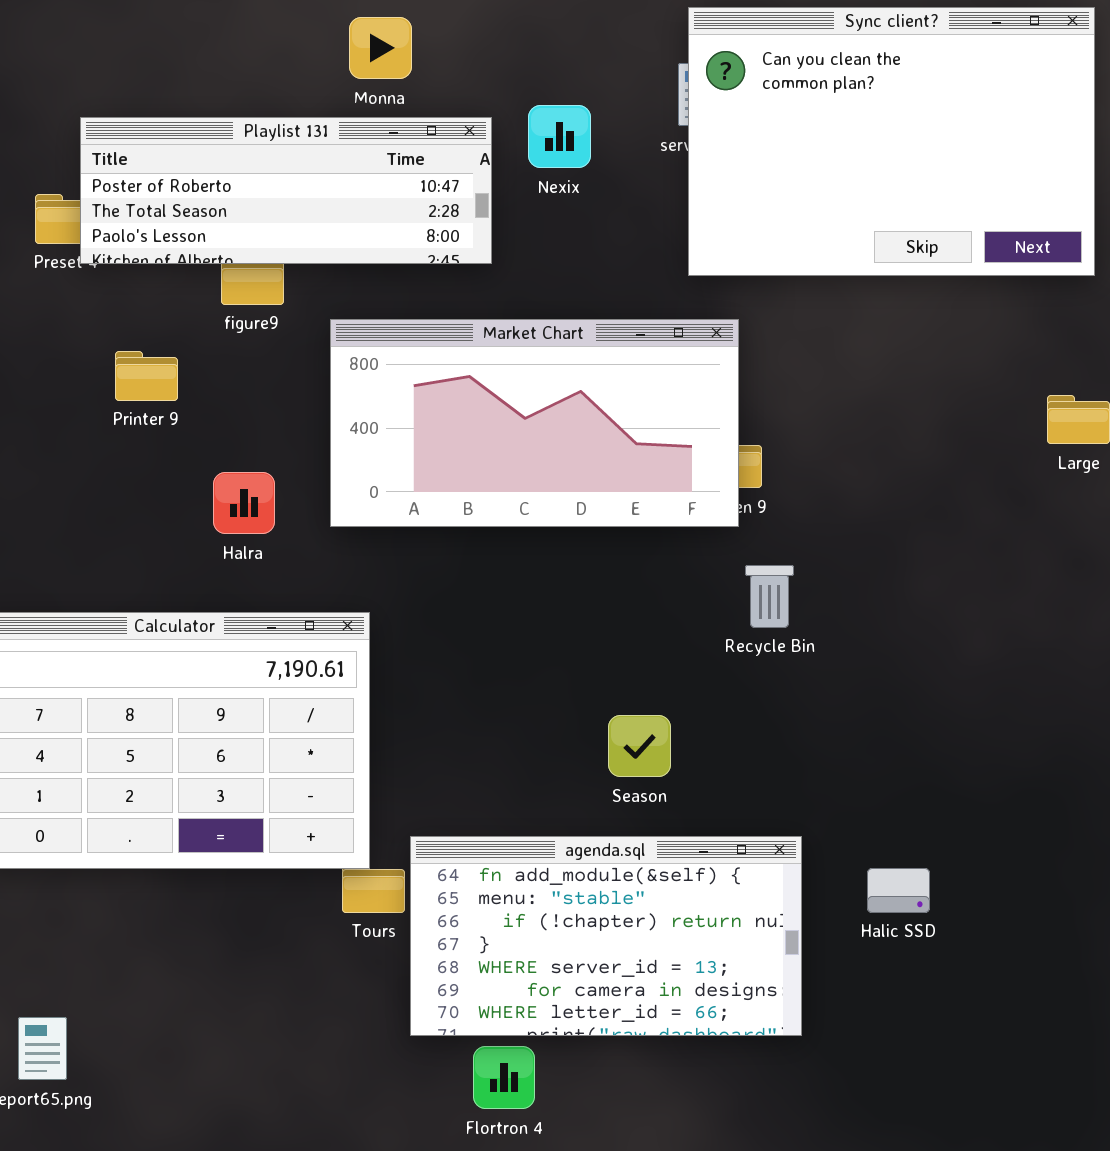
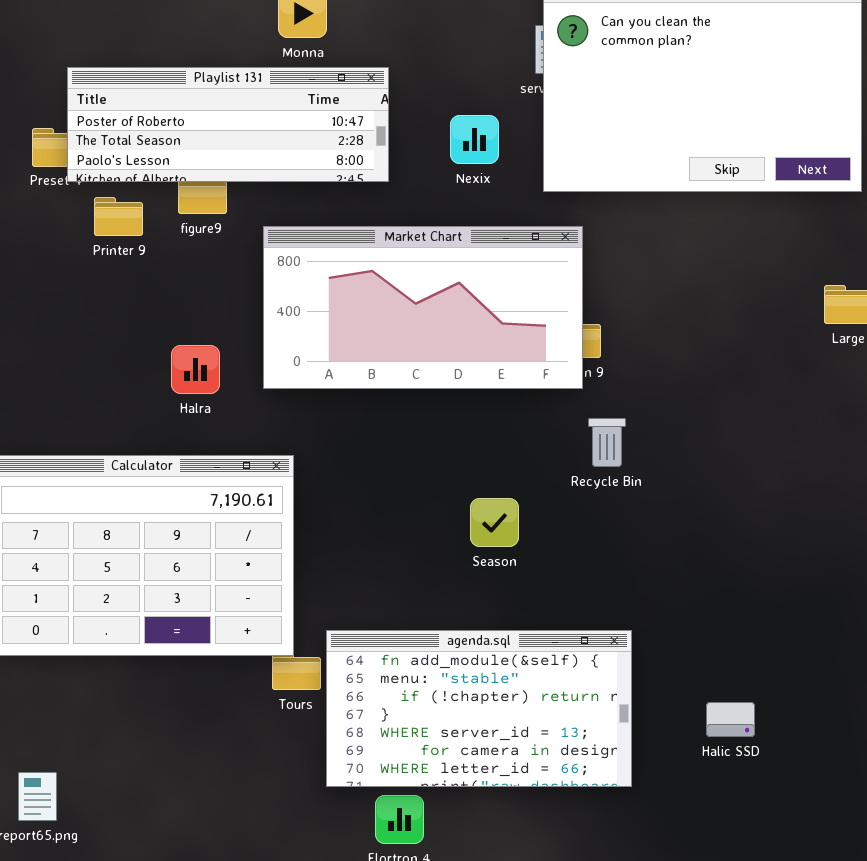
Nexix: [528,105,591,168] -> [450,115,499,164], moved
Printer 9: [115,351,178,401] -> [94,197,143,236], moved
Season: [608,715,671,777] -> [470,498,519,547], moved
Halic SSD: [867,868,930,913] -> [706,702,755,737], moved

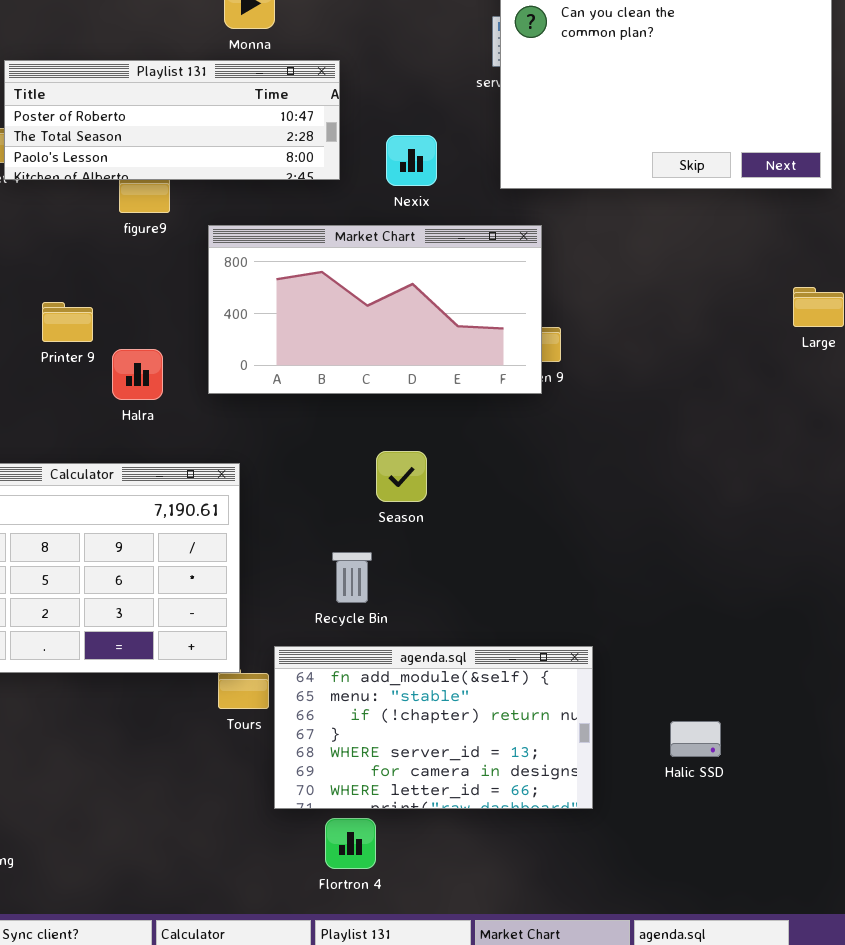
Nexix: [450,115,499,164] -> [386,135,437,186], moved
Printer 9: [94,197,143,236] -> [42,302,93,342], moved
Recycle Bin: [588,418,626,467] -> [332,552,372,603], moved
Season: [470,498,519,547] -> [376,451,427,502], moved

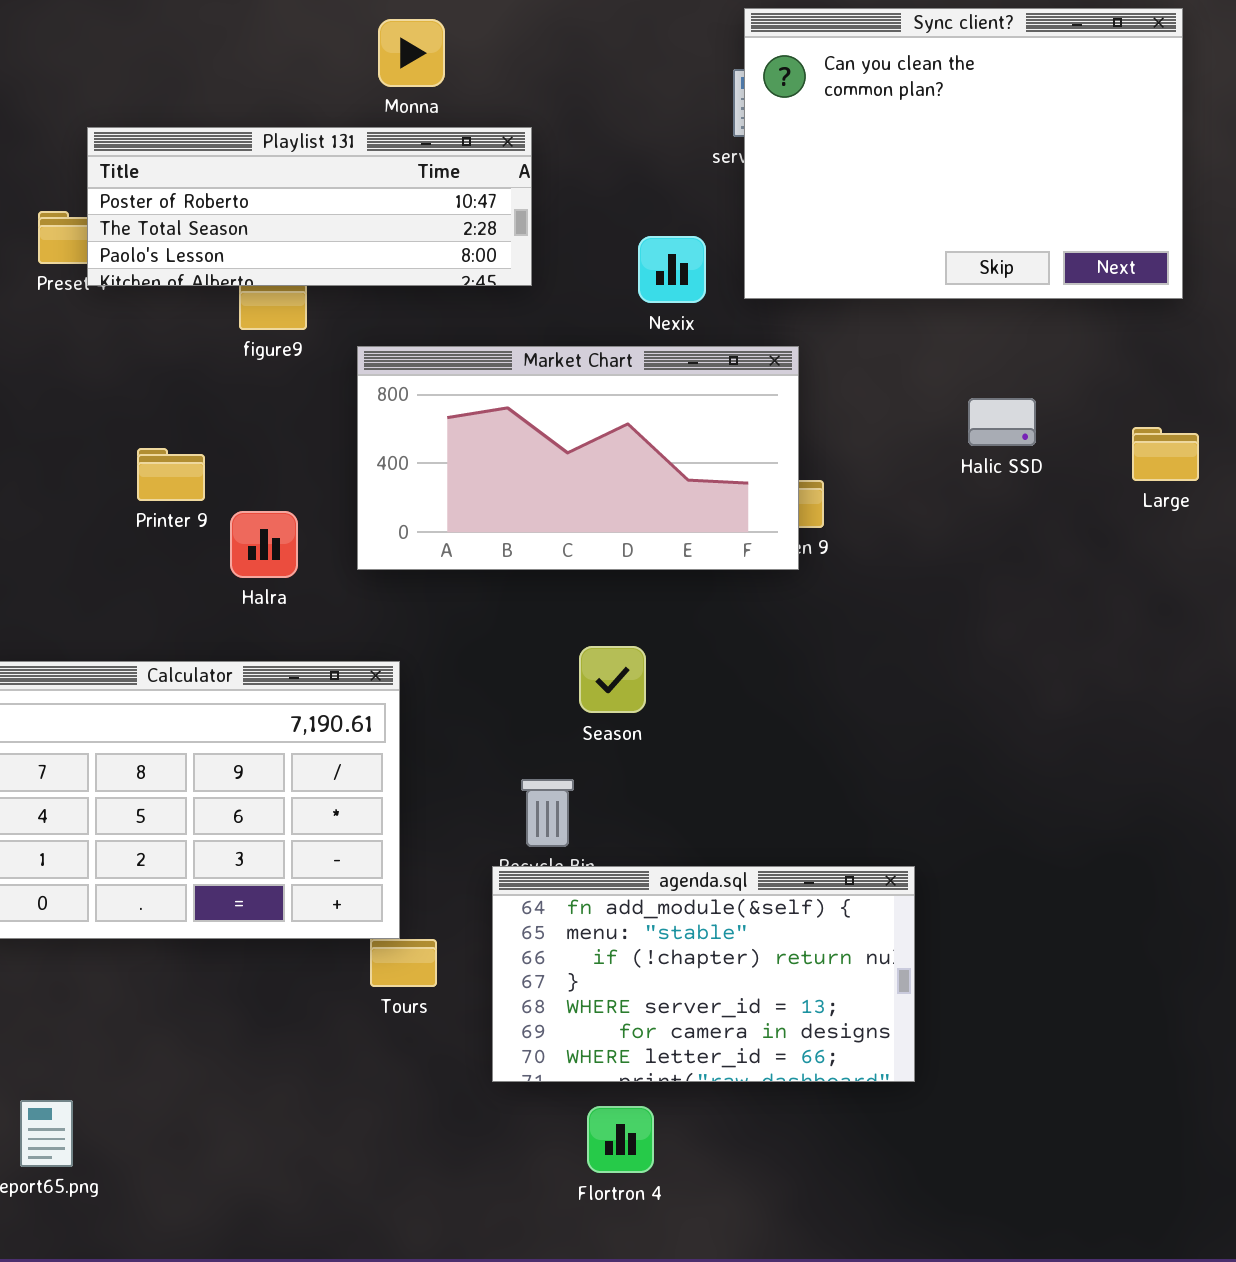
Nexix: [386,135,437,186] -> [638,236,706,303], moved
agenda.sql: [274,646,593,809] -> [492,866,915,1082], moved
Halic SSD: [670,721,721,757] -> [968,398,1036,446], moved
Flortron 4: [325,818,376,869] -> [587,1106,654,1173], moved

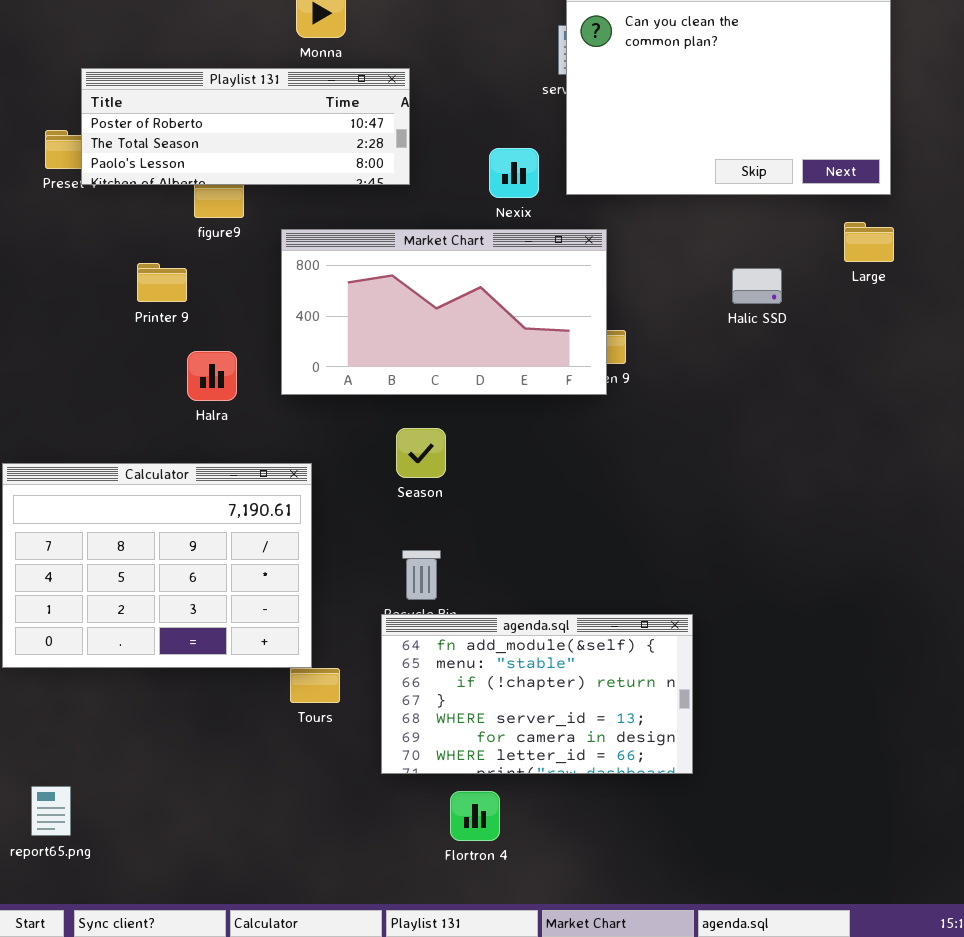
Large: [1132,427,1199,481] -> [844,222,894,262], moved
Printer 9: [137,448,205,501] -> [137,263,187,302], moved
Season: [579,646,646,713] -> [396,428,446,478], moved

